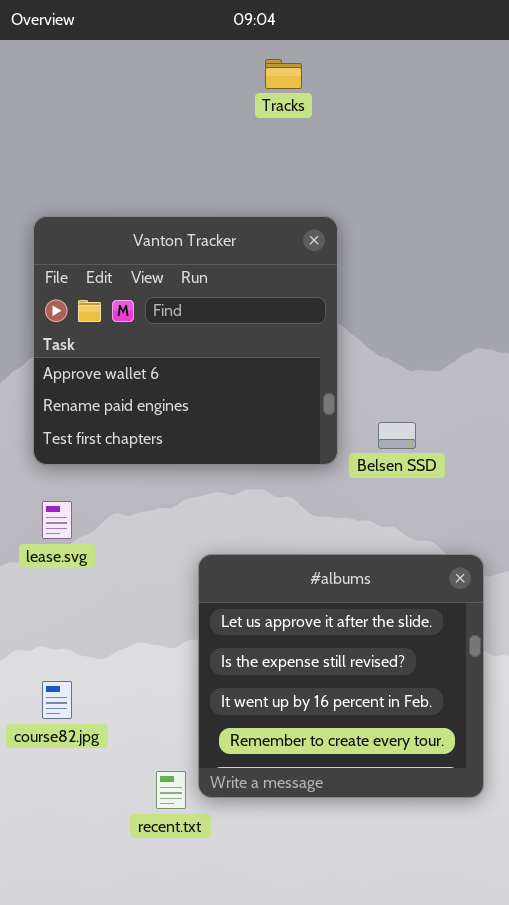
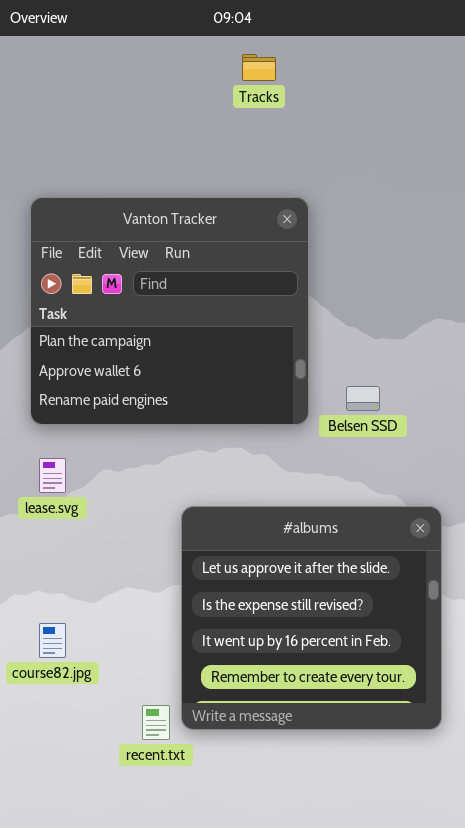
Vanton Tracker: [33,216,338,465] -> [30,197,309,425], scrolled up 1 row

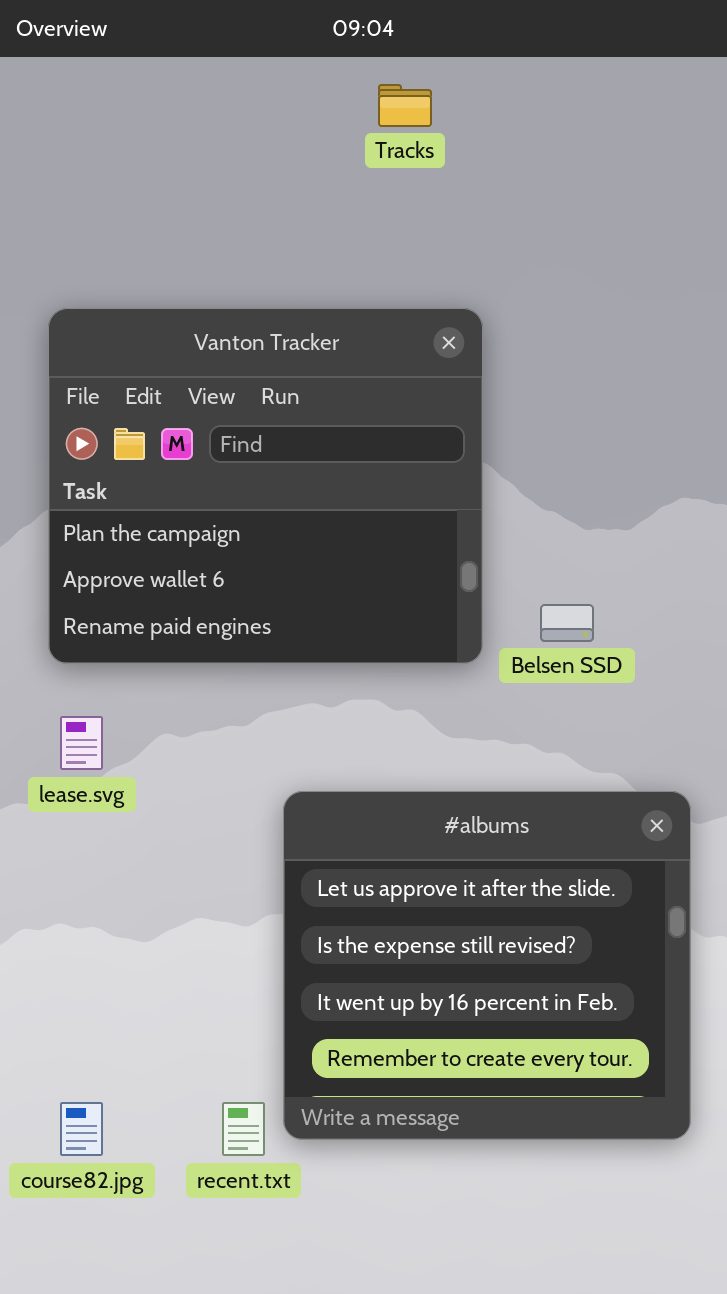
course82.jpg: [39,623,66,658] -> [60,1102,103,1156], moved

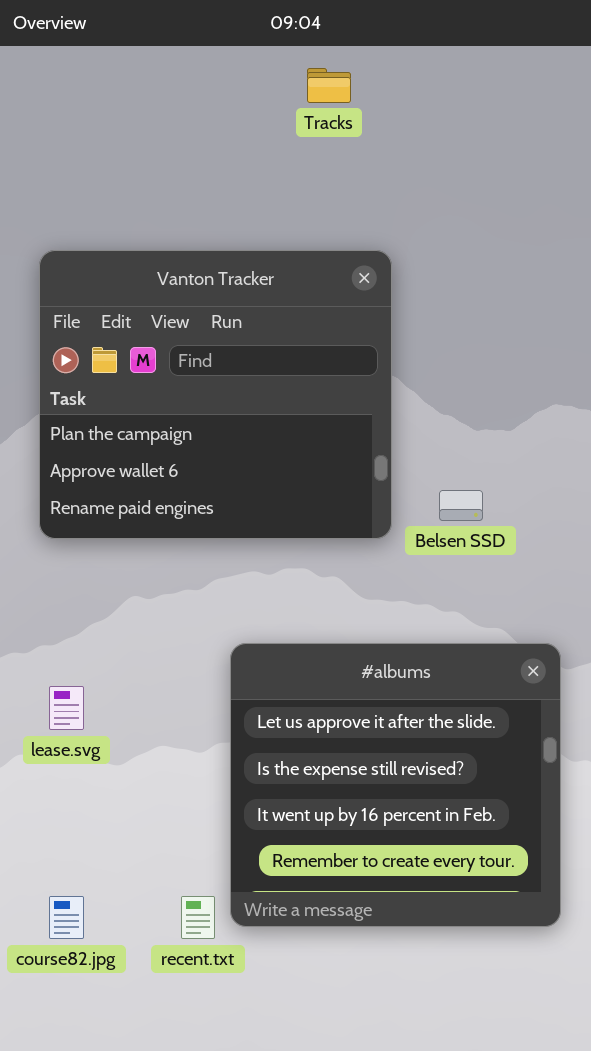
lease.svg: [60,716,103,770] -> [49,686,84,730], moved

